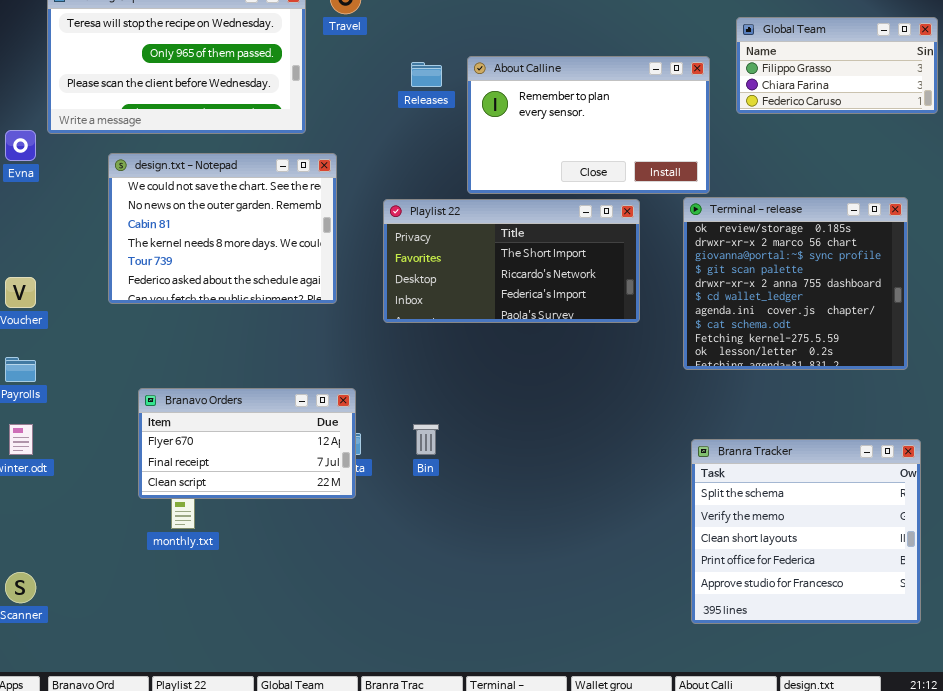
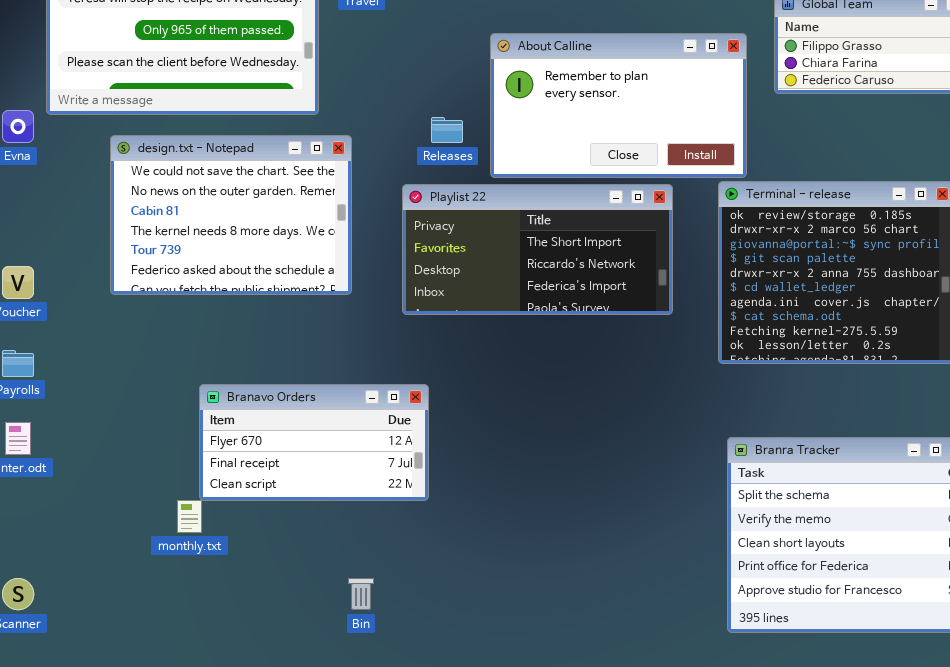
Releases: [411,62,442,87] -> [431,117,463,143], moved
Branavo Orders: [138,388,356,499] -> [199,384,429,501], moved
Bin: [413,424,439,455] -> [348,578,374,610], moved

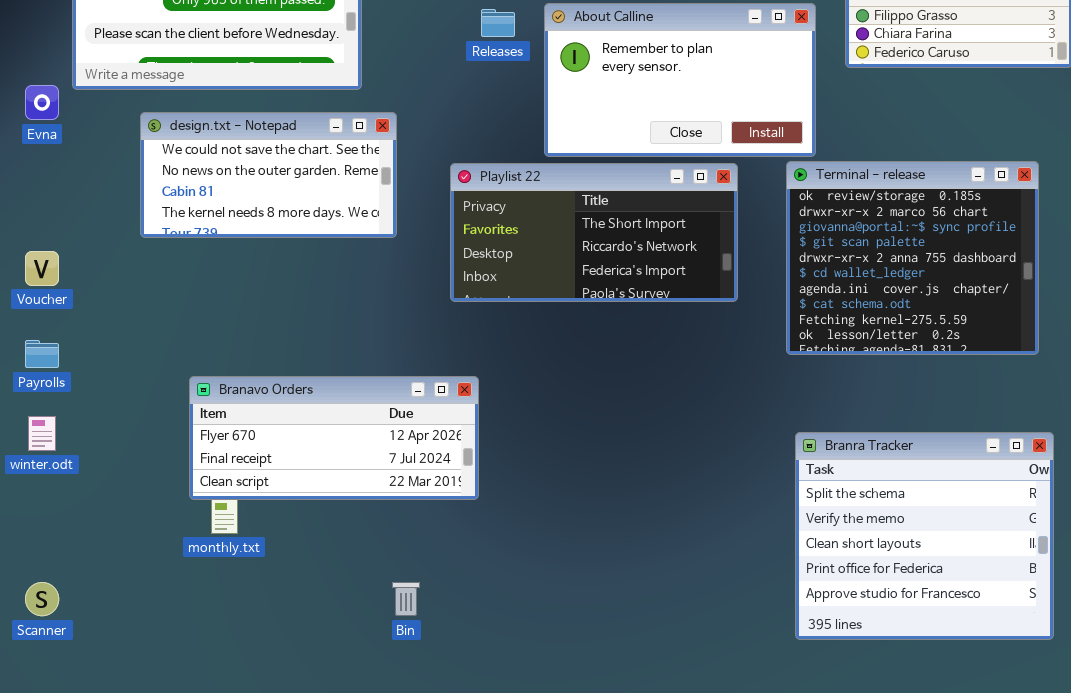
Releases: [431,117,463,143] -> [481,9,515,37], moved
design.txt - Notepad: [110,135,352,295] -> [140,112,397,238], resized
Branavo Orders: [199,384,429,501] -> [189,376,479,500], resized

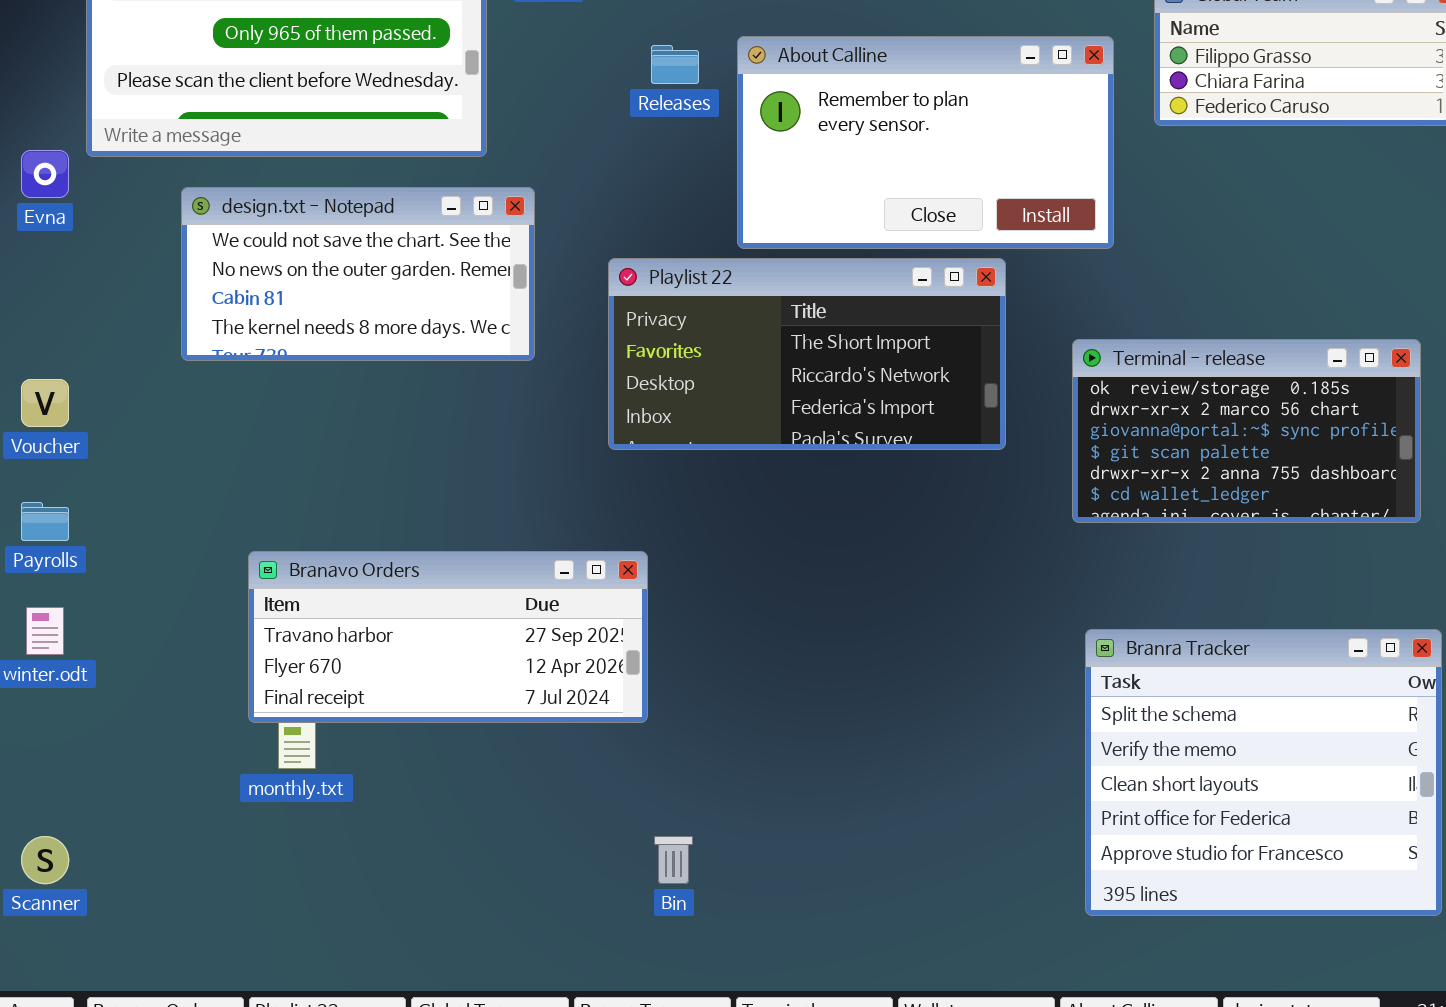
Terminal - release: [786,161,1039,355] -> [1072,339,1421,523], resized
Branavo Orders: [189,376,479,500] -> [248,551,648,723], scrolled up 1 row
Bin: [392,582,420,616] -> [654,836,693,884], moved

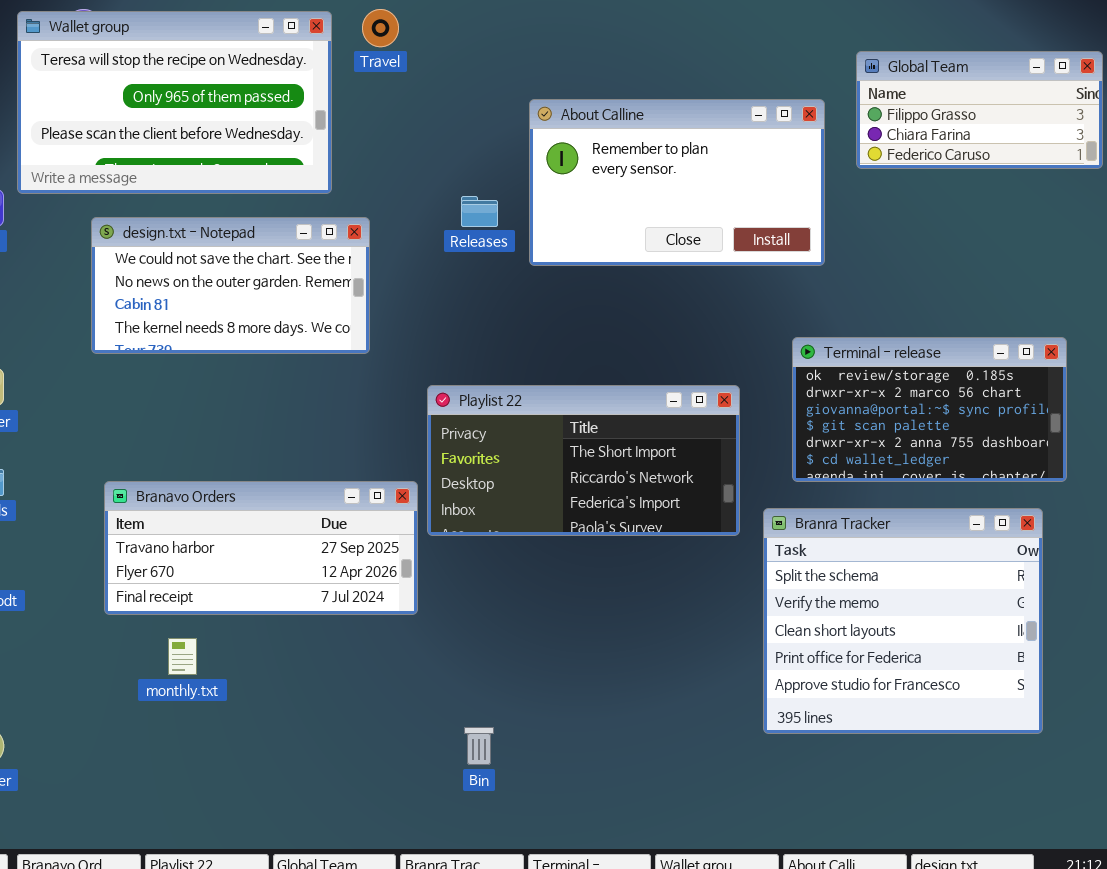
Releases: [651,45,699,84] -> [461,196,498,227], moved
Playlist 22: [608,258,1006,450] -> [427,385,740,536], moved
Branavo Orders: [248,551,648,723] -> [104,481,418,615], moved
Branra Tracker: [1085,629,1442,916] -> [763,508,1043,734], moved

